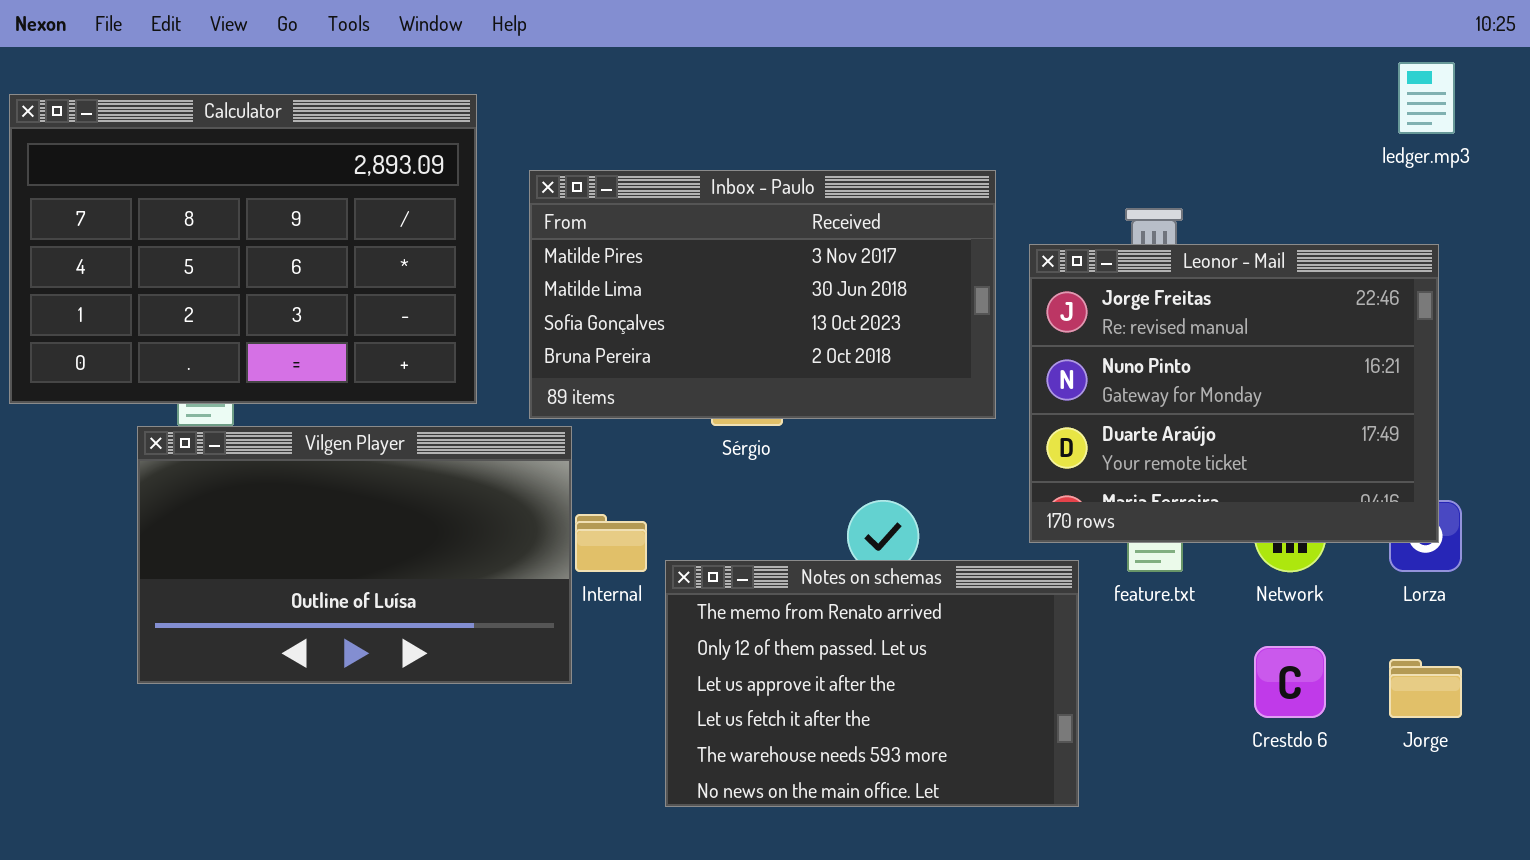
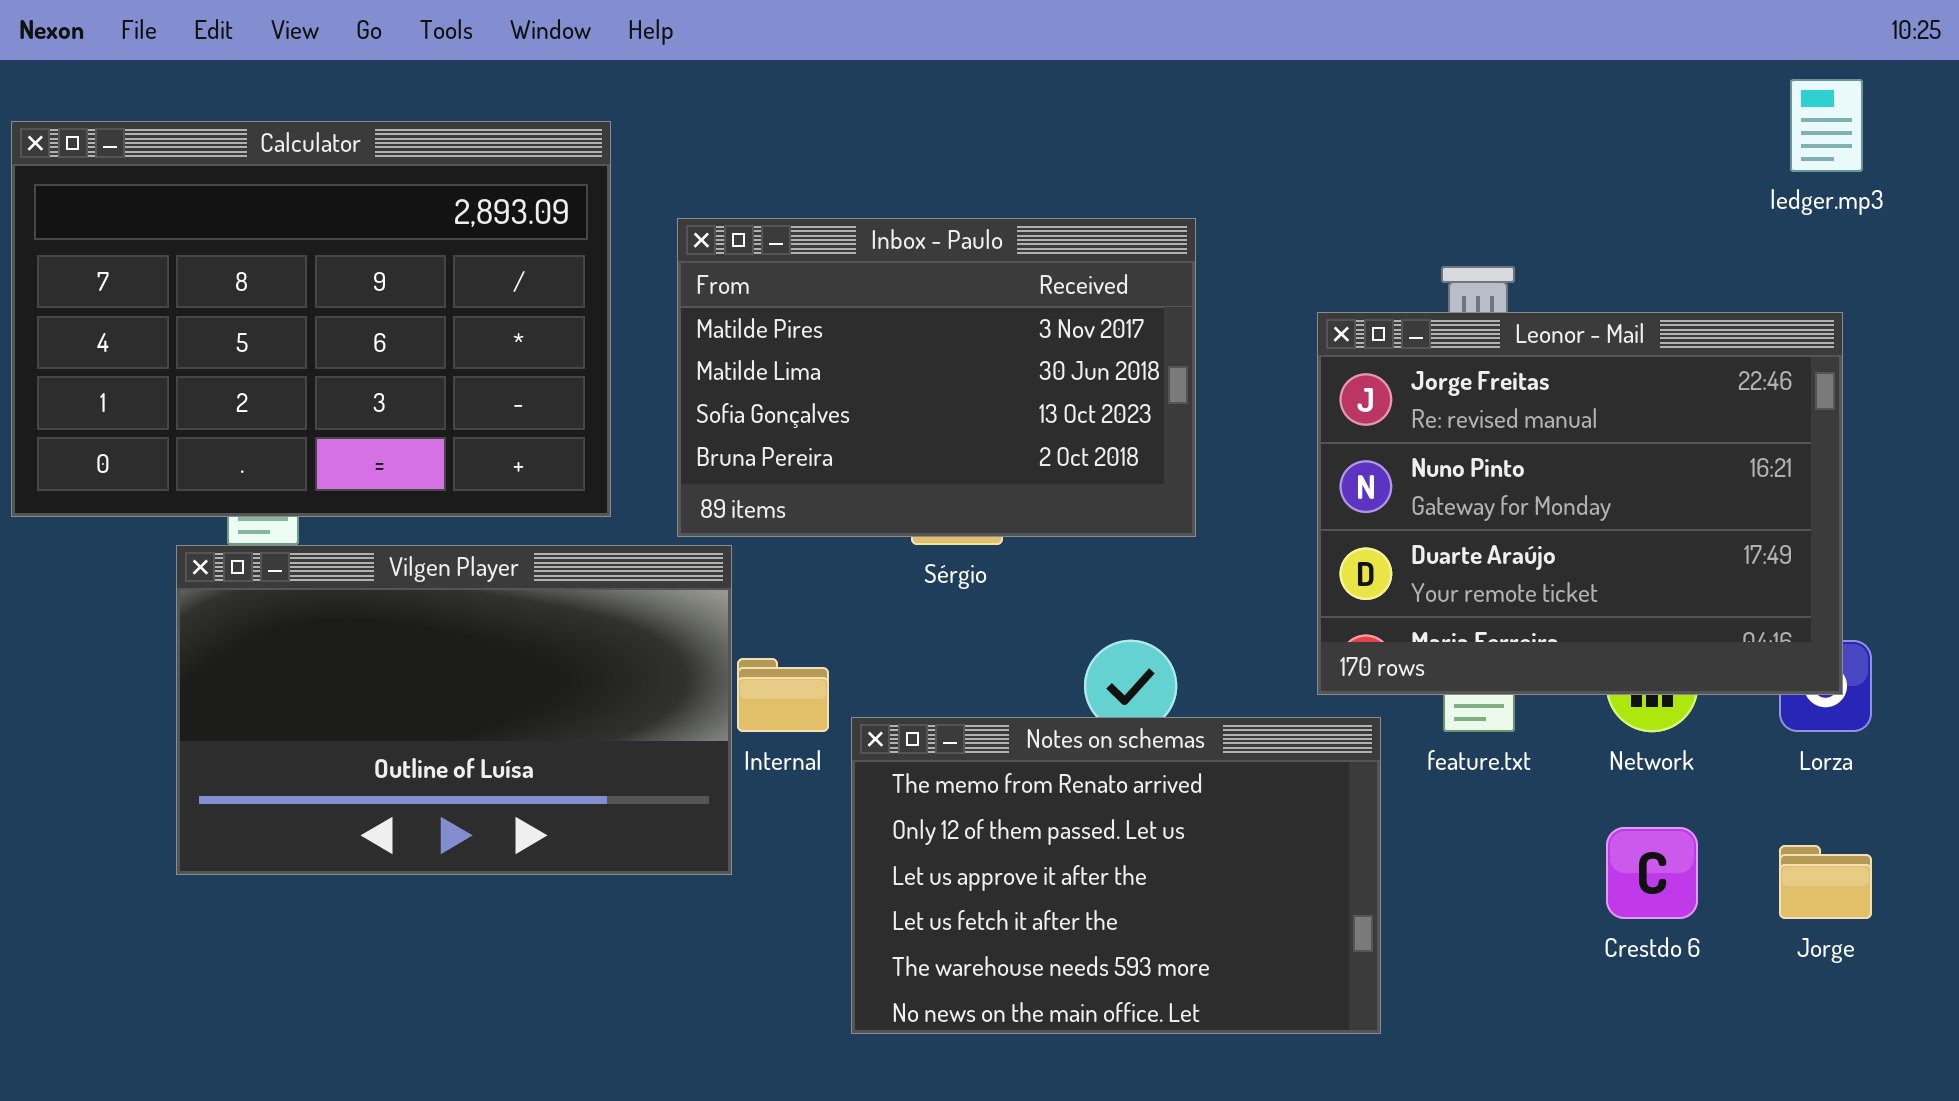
Inbox - Paulo: [529,170,996,419] -> [677,218,1196,537], resized

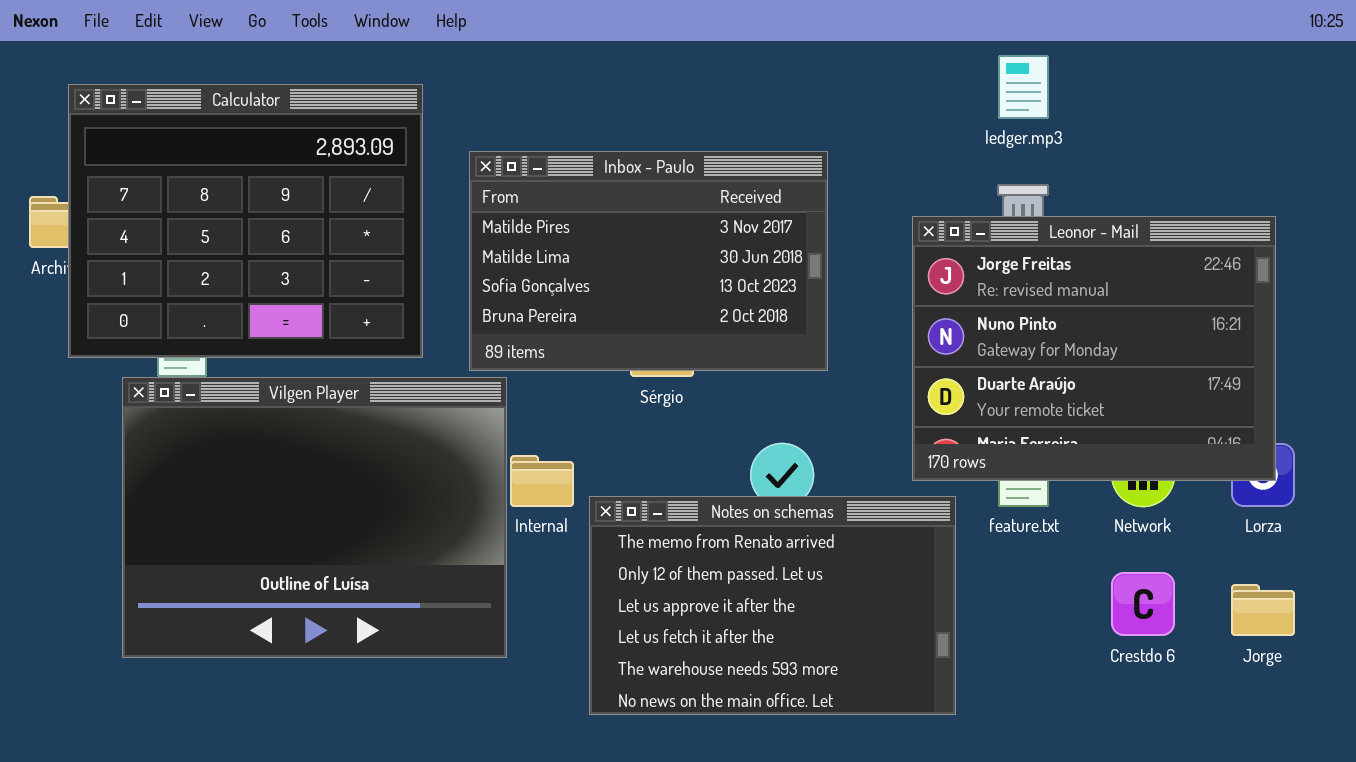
ledger.mp3: [1790,79,1863,172] -> [998,55,1049,119], moved
Calculator: [11,121,611,517] -> [68,84,423,358], resized
Vilgen Player: [176,545,732,875] -> [122,377,507,658], resized

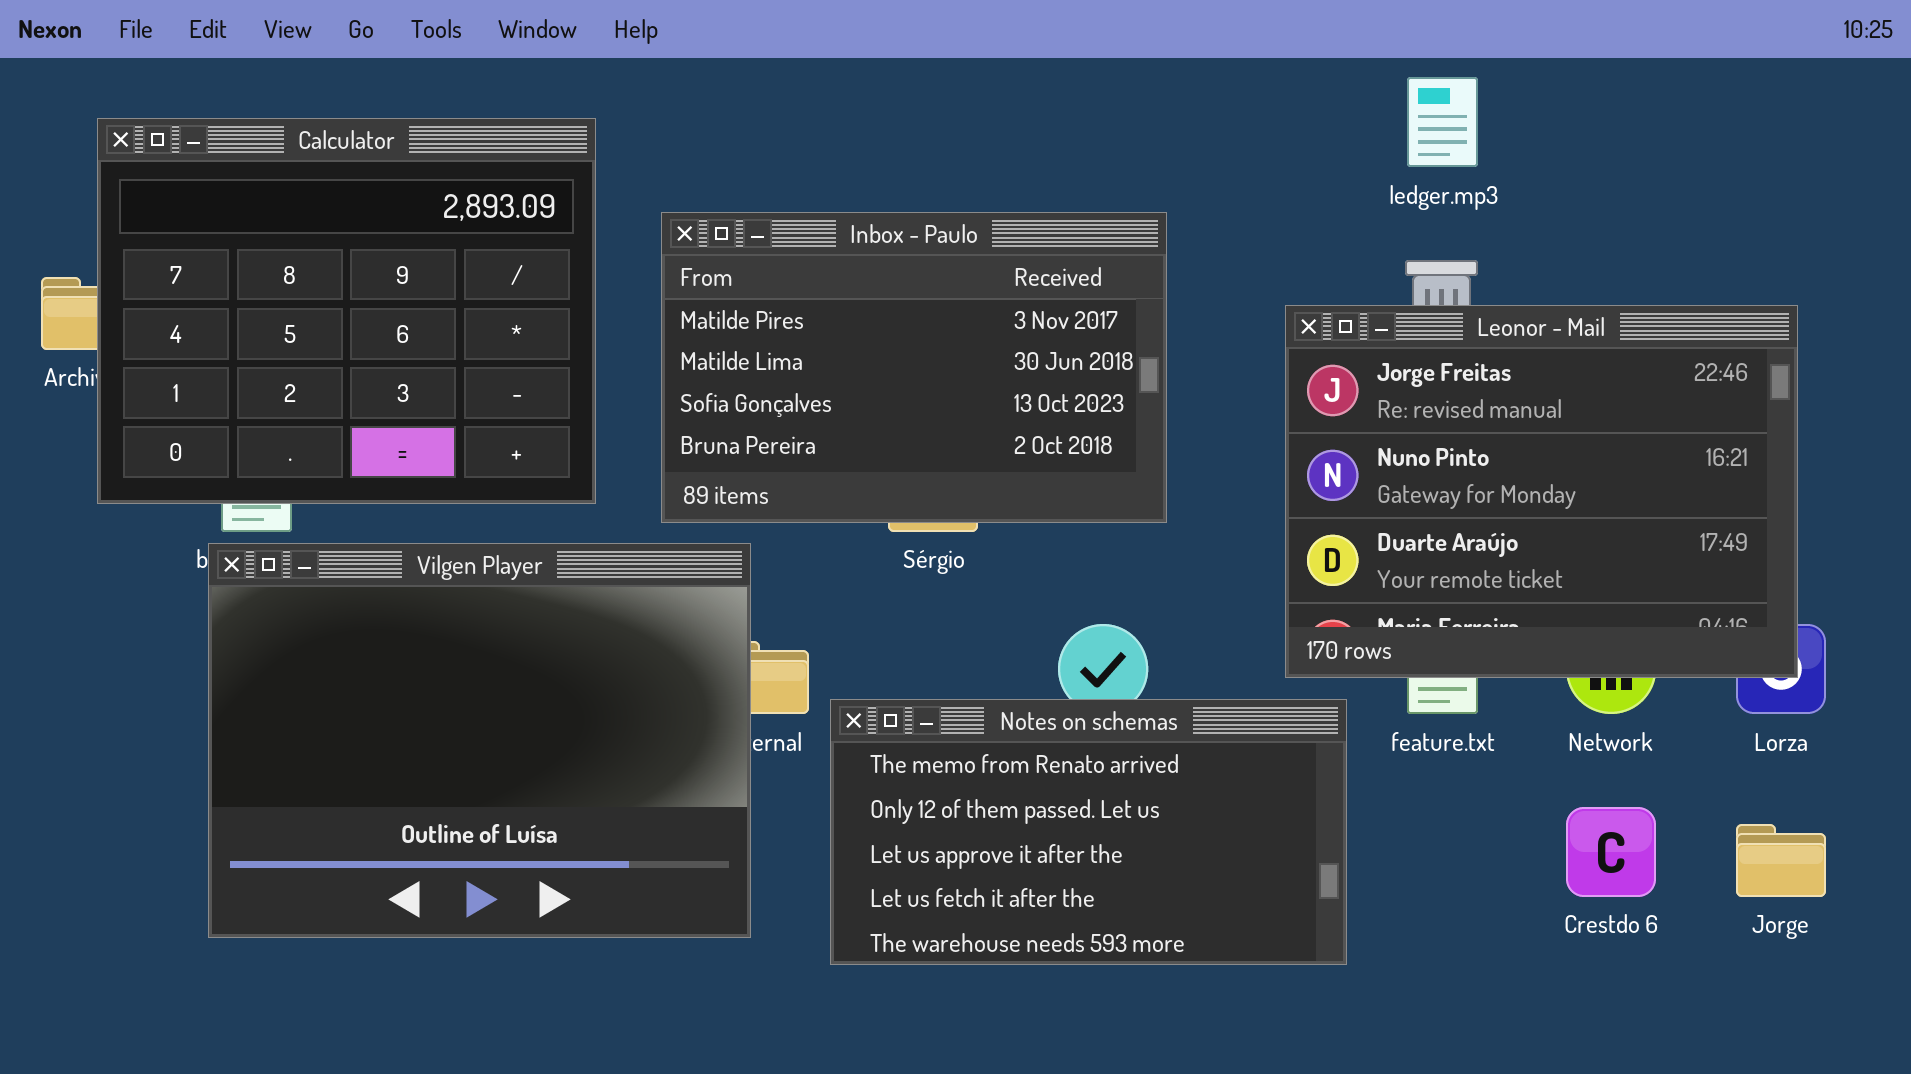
Vilgen Player: [122,377,507,658] -> [208,543,751,938], moved
Notes on schemas: [589,496,956,715] -> [830,699,1347,965], resized

